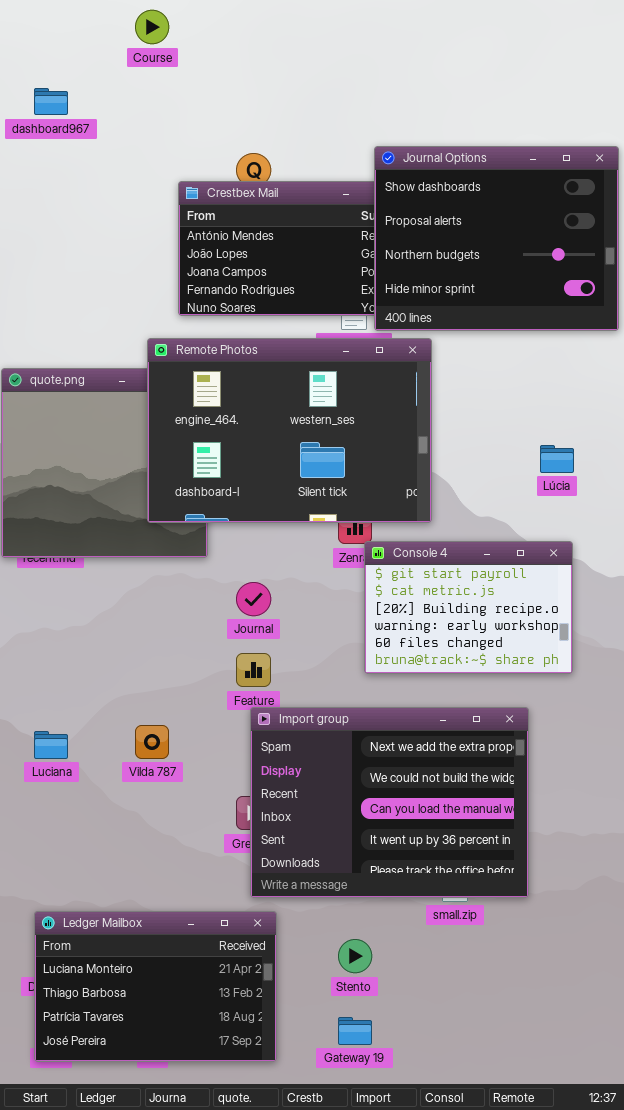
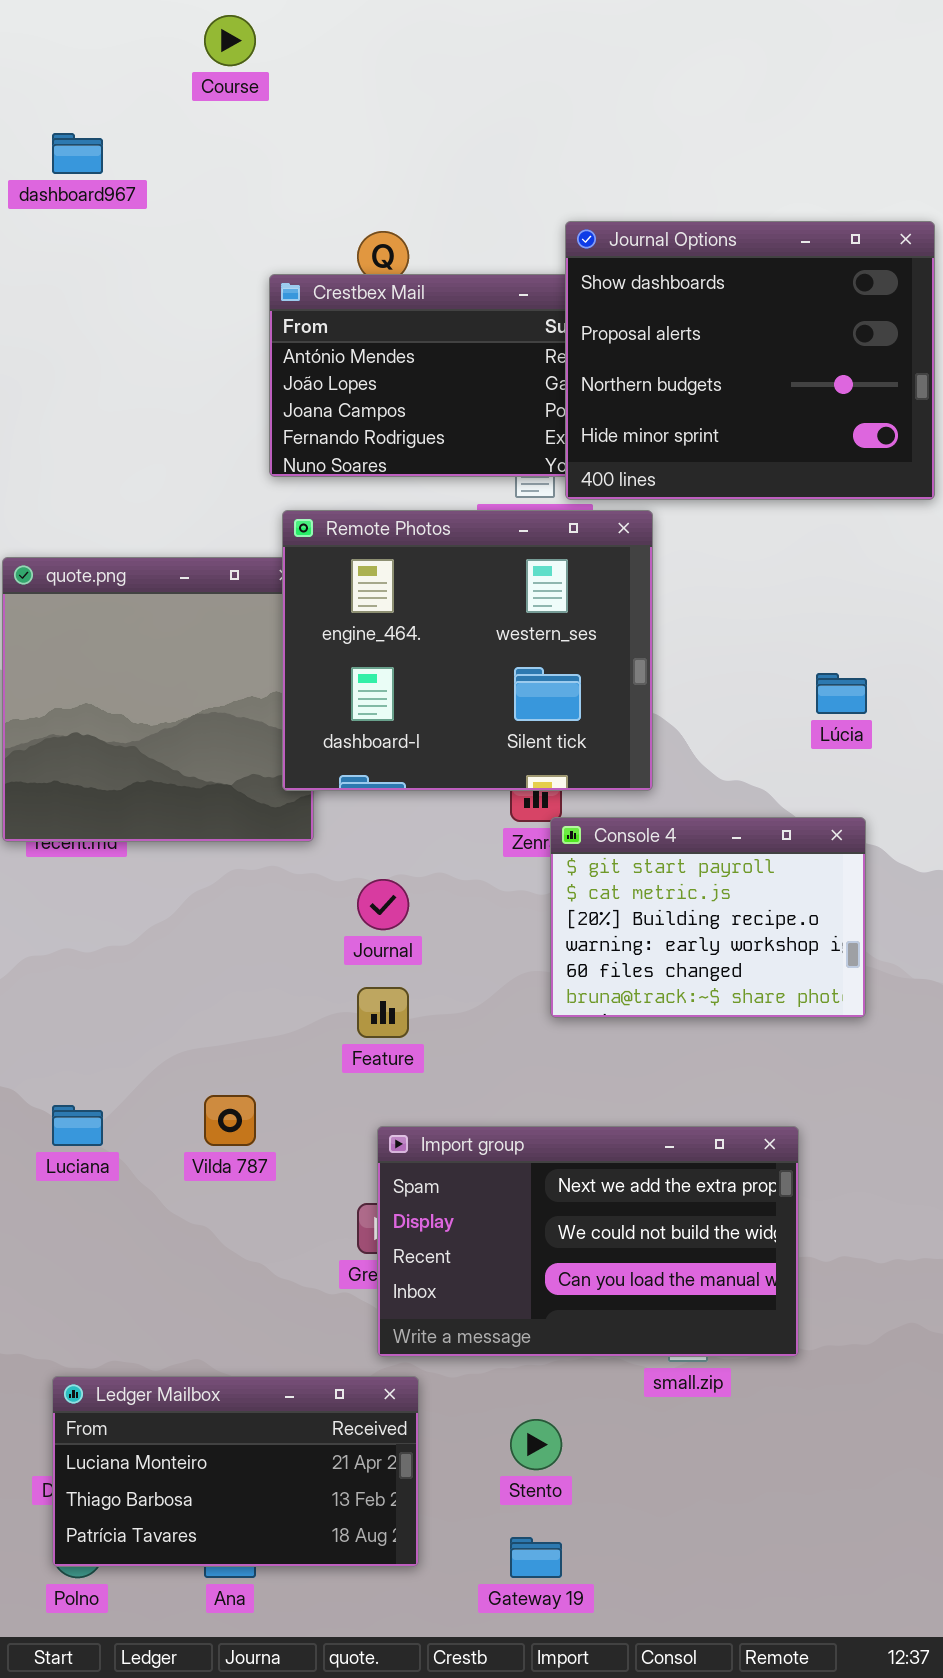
Remote Photos: [147,338,432,523] -> [282,510,653,791], resized
Import group: [250,707,529,898] -> [377,1126,799,1357], resized
Ledger Mailbox: [34,911,277,1062] -> [52,1376,419,1567], resized

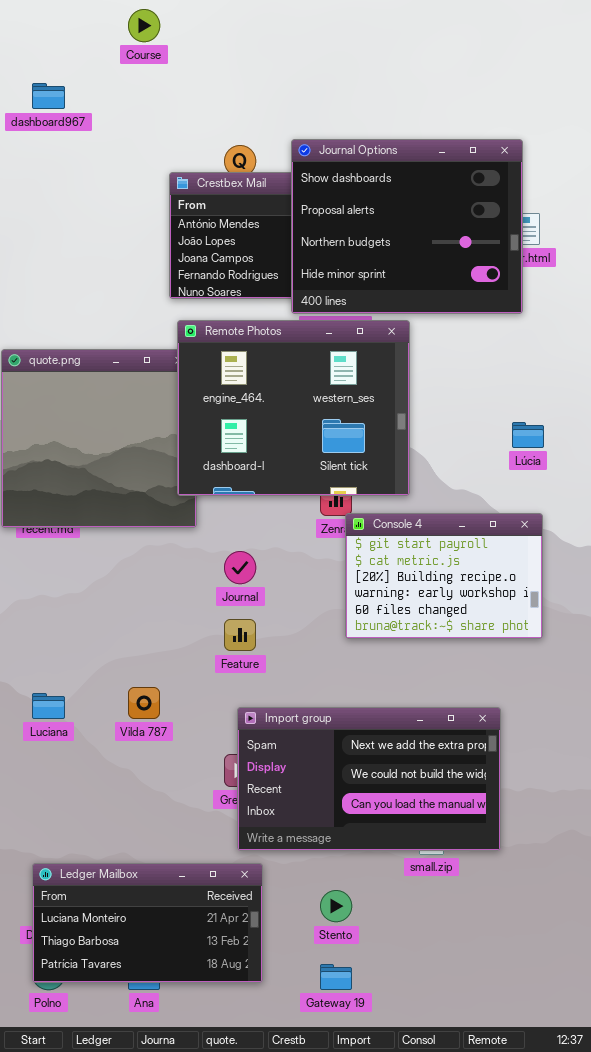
Journal Options: [565,221,935,500] -> [291,139,523,314], moved

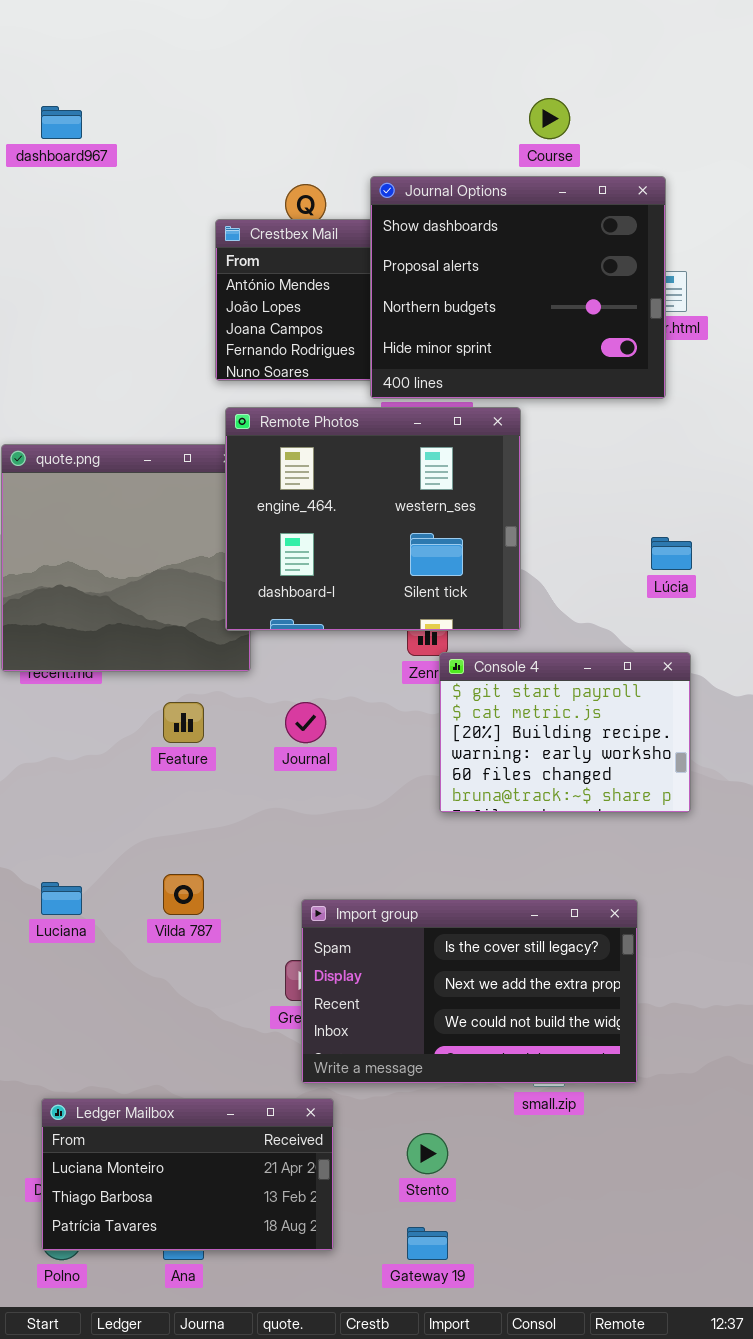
Course: [128,9,160,42] -> [529,98,570,139], moved
Feature: [224,619,256,651] -> [163,702,204,743], moved
Import group: [237,707,501,851] -> [301,899,638,1084], scrolled up 1 row

